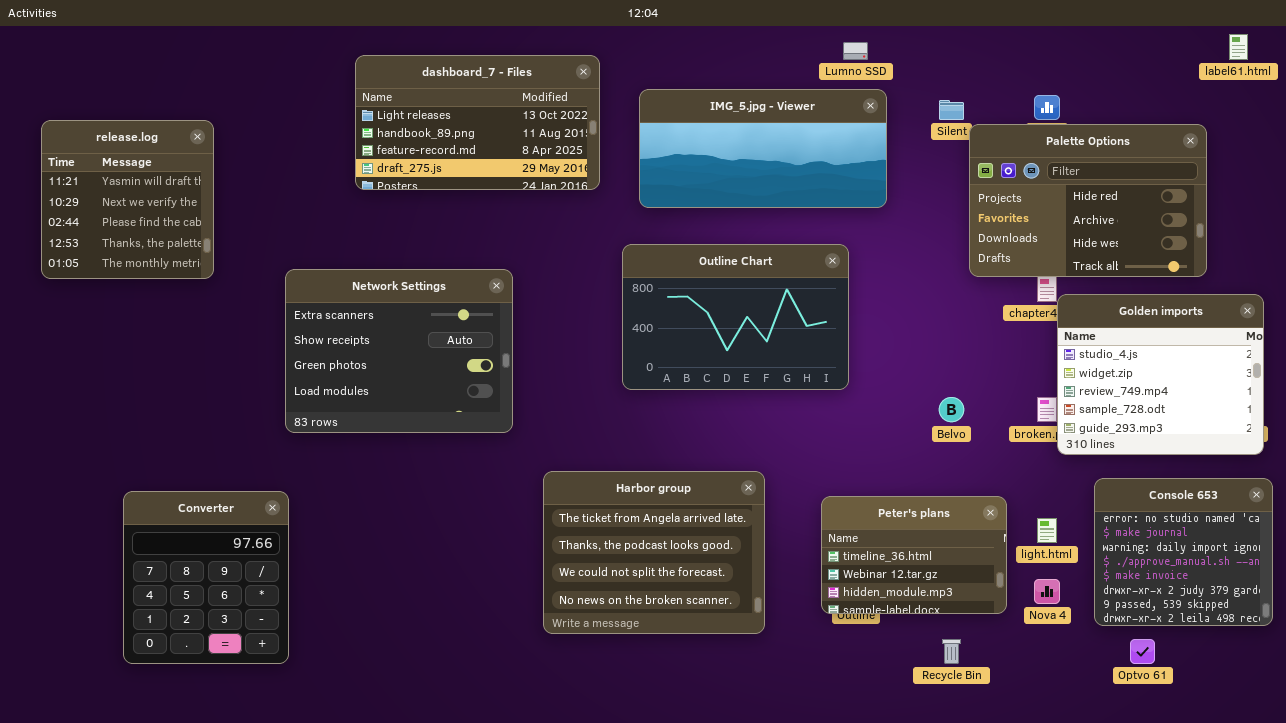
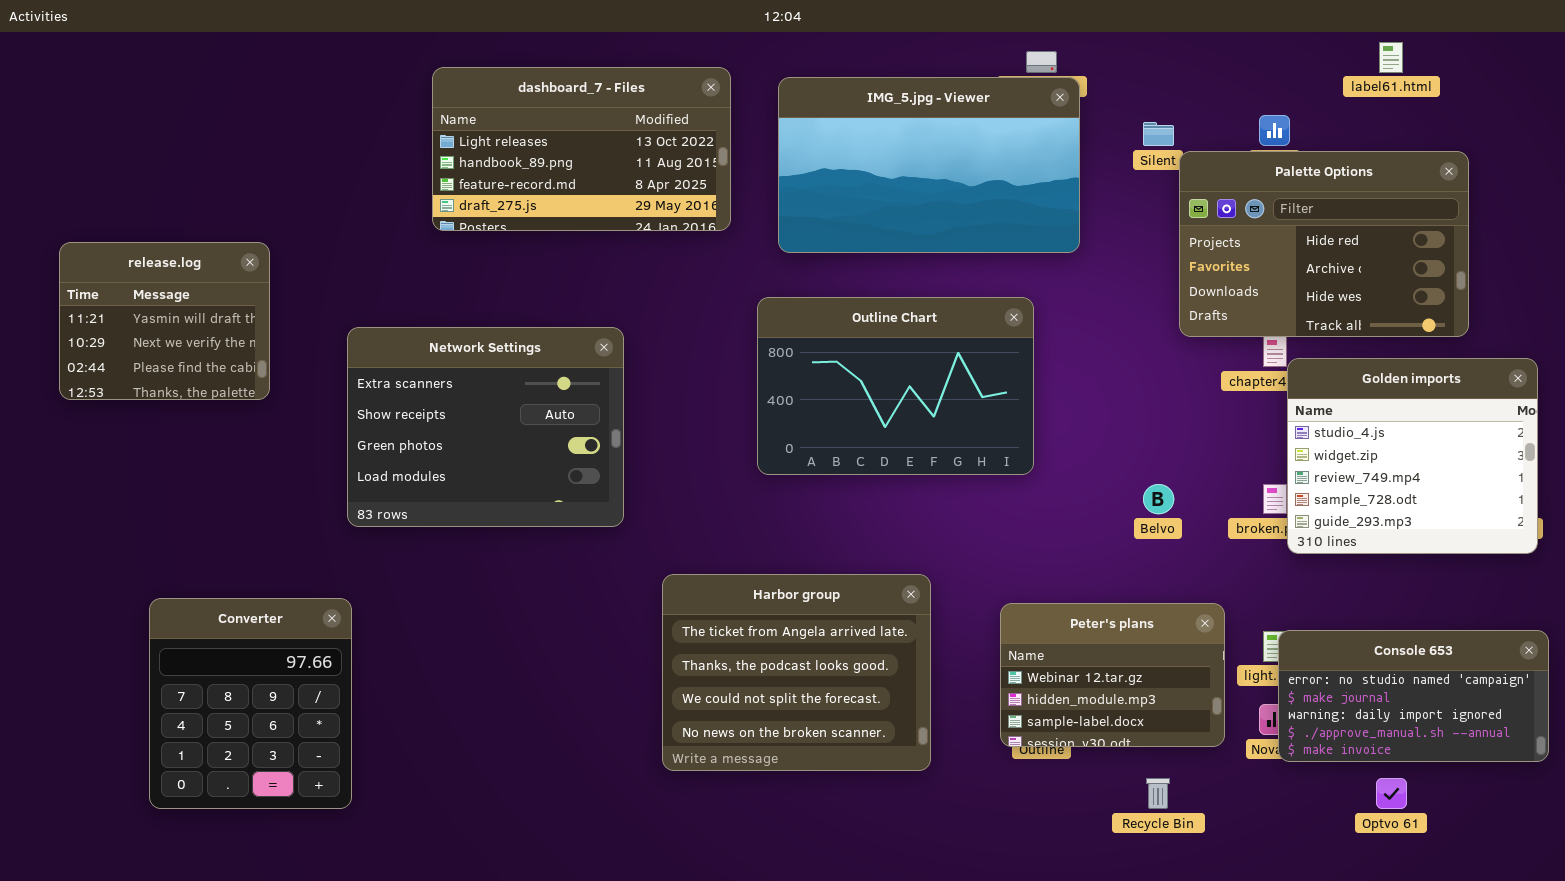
label61.html: [1229,34,1248,60] -> [1379,42,1403,73], moved
IMG_5.jpg - Viewer: [639,89,887,208] -> [778,77,1080,253], resized
release.log: [41,120,214,279] -> [59,242,270,400], moved, resized
Console 653: [1094,478,1273,626] -> [1278,630,1549,762], resized
Peter's plans: [821,496,1007,614] -> [1000,603,1225,747], scrolled down 1 row

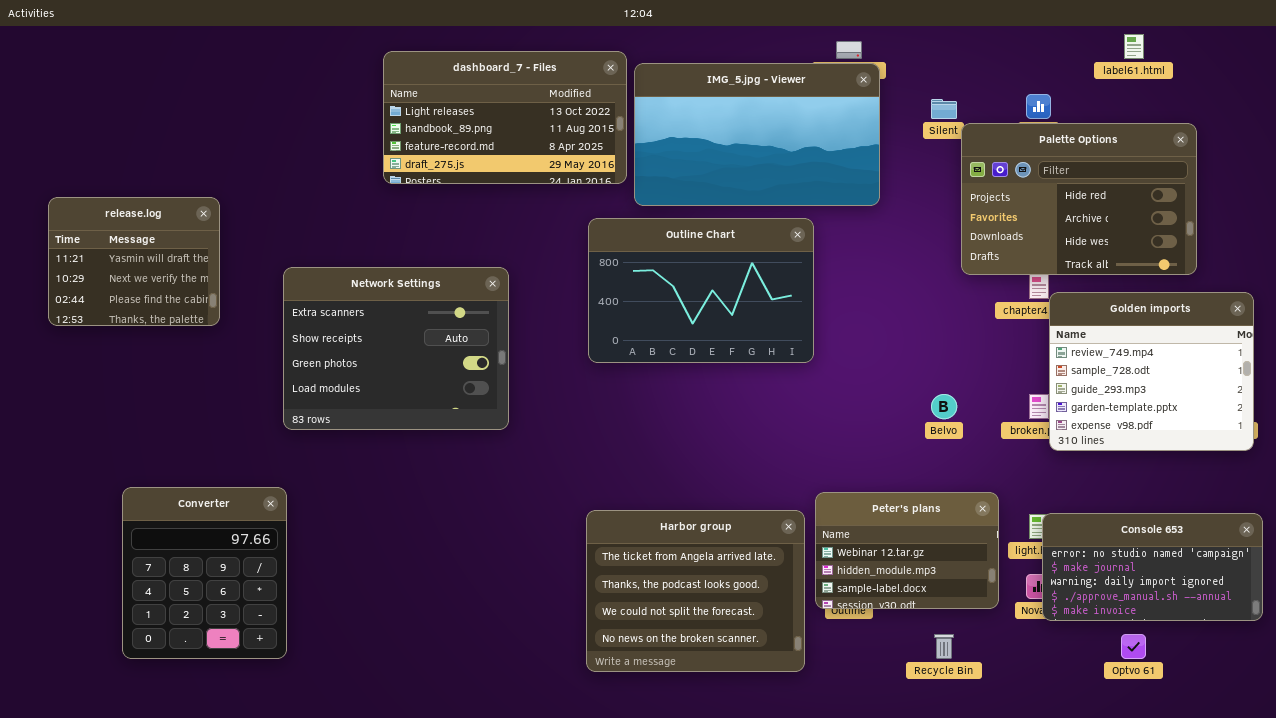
dashboard_7 - Files: [432,67,731,231] -> [383,51,627,184], moved
Outline Chart: [757,297,1034,475] -> [588,218,814,363], moved
Golden imports: [1287,358,1538,554] -> [1049,292,1254,451], scrolled down 2 rows
Harbor group: [662,574,931,771] -> [586,510,805,672], moved

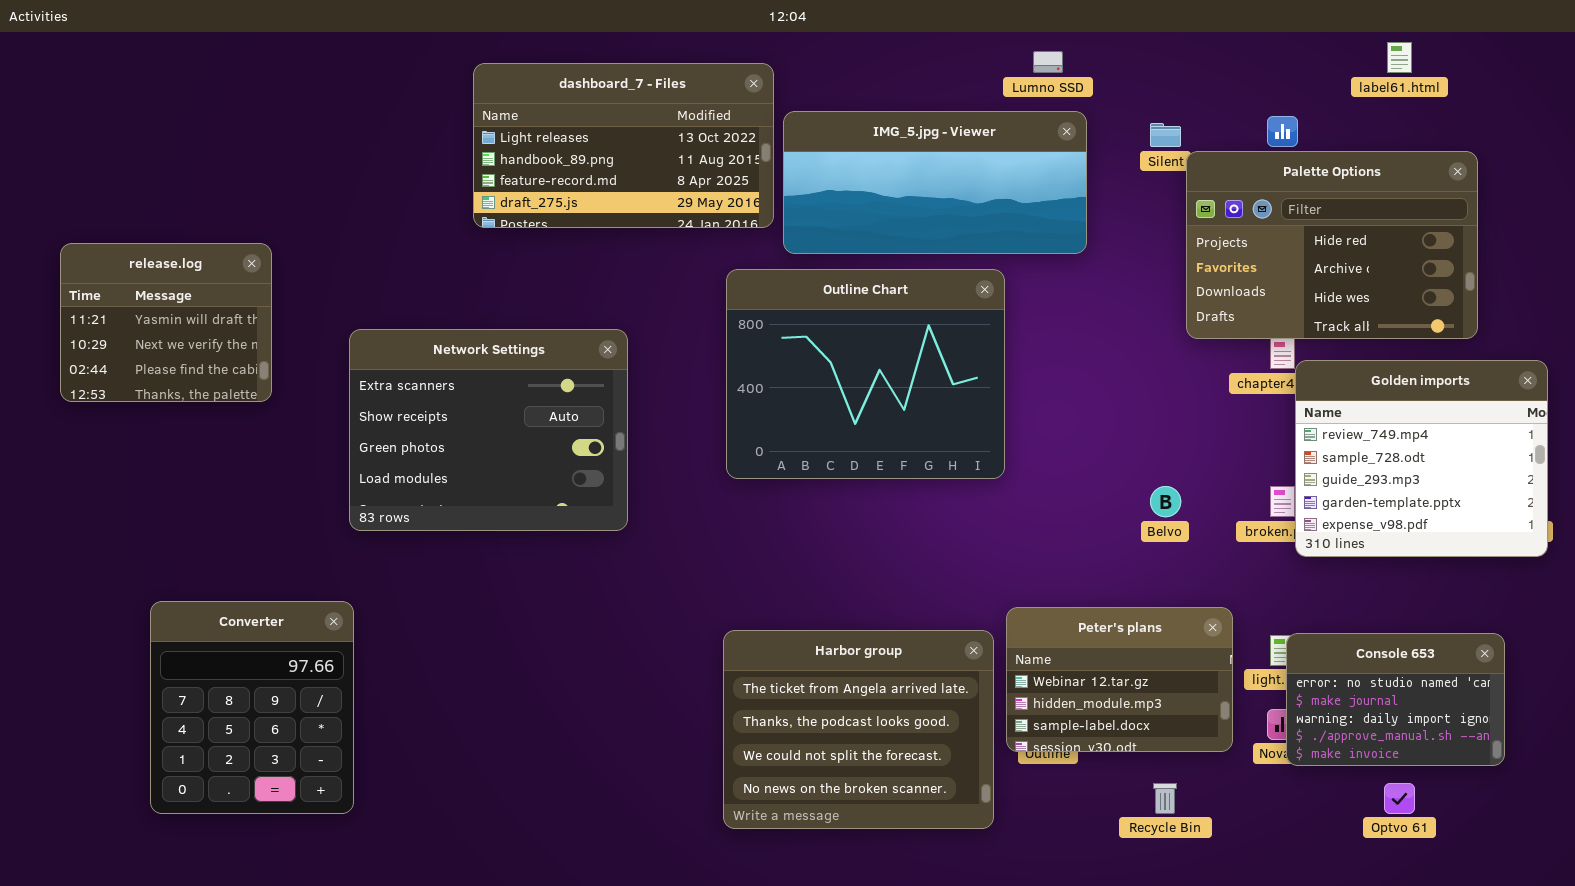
IMG_5.jpg - Viewer: [634,63,880,206] -> [783,111,1087,254], resized
Outline Chart: [588,218,814,363] -> [726,269,1005,479], resized
Console 653: [1042,513,1263,621] -> [1286,633,1505,766], resized

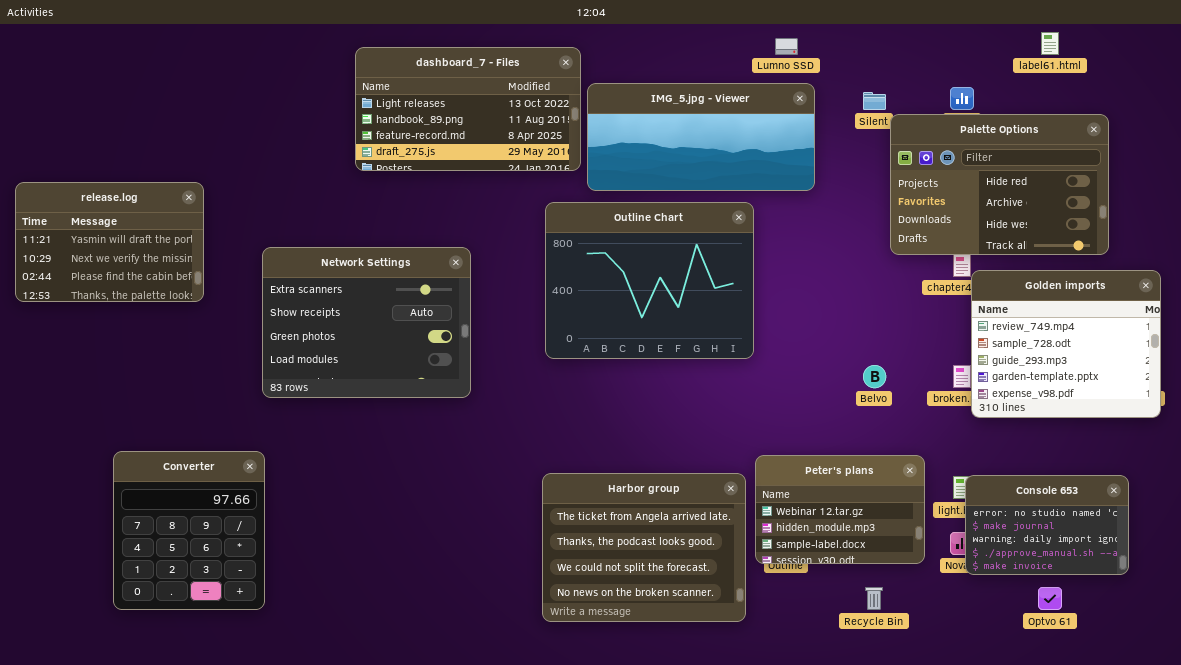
release.log: [60,243,272,402] -> [15,182,204,302], resized

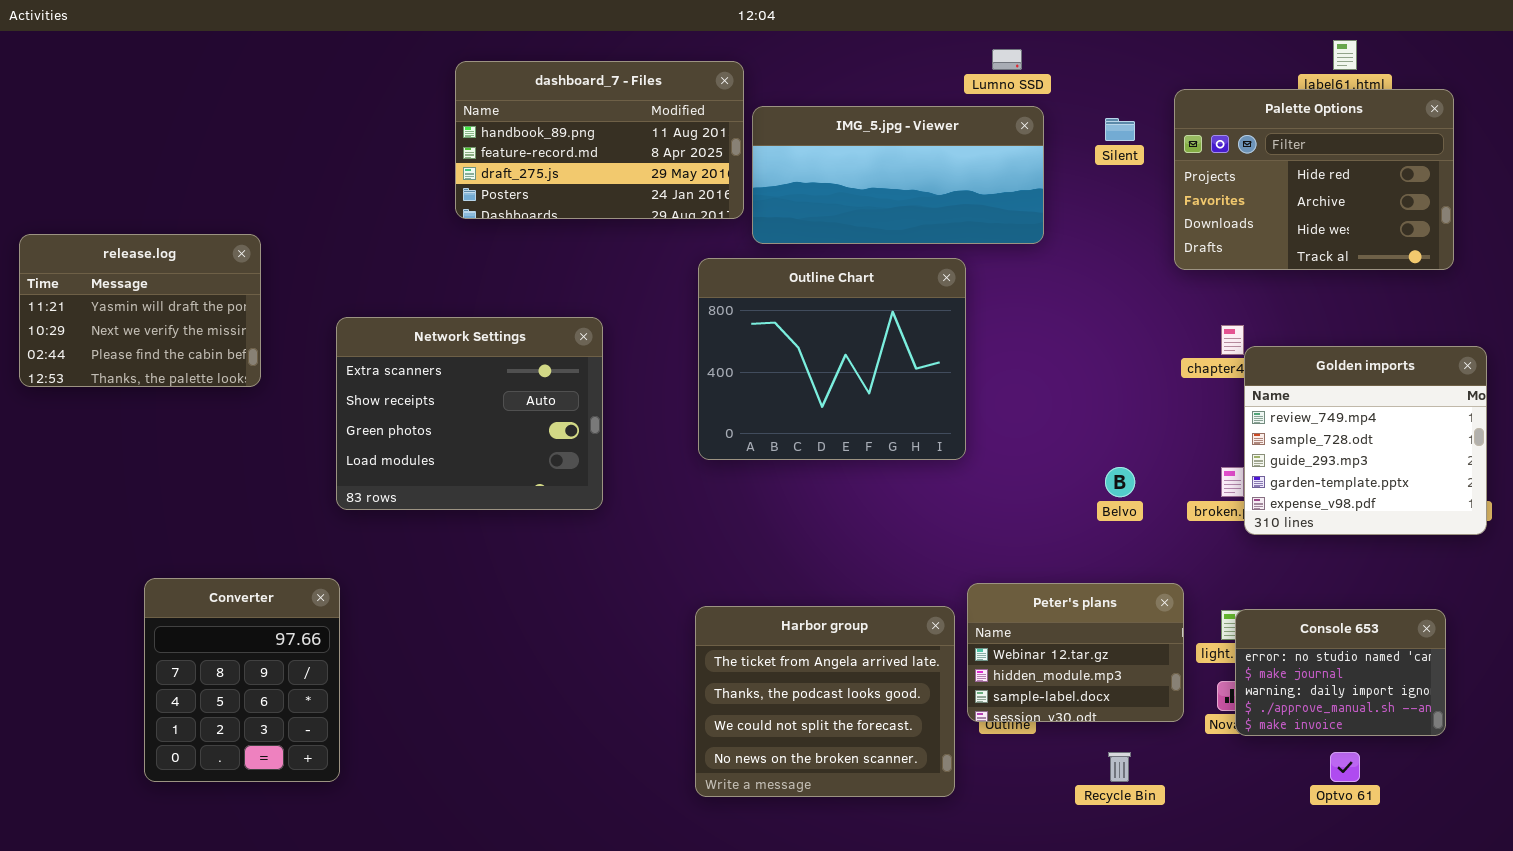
dashboard_7 - Files: [355,47,581,171] -> [455,61,744,219], scrolled down 1 row
Palette Options: [890,114,1109,255] -> [1174,89,1454,270], moved

